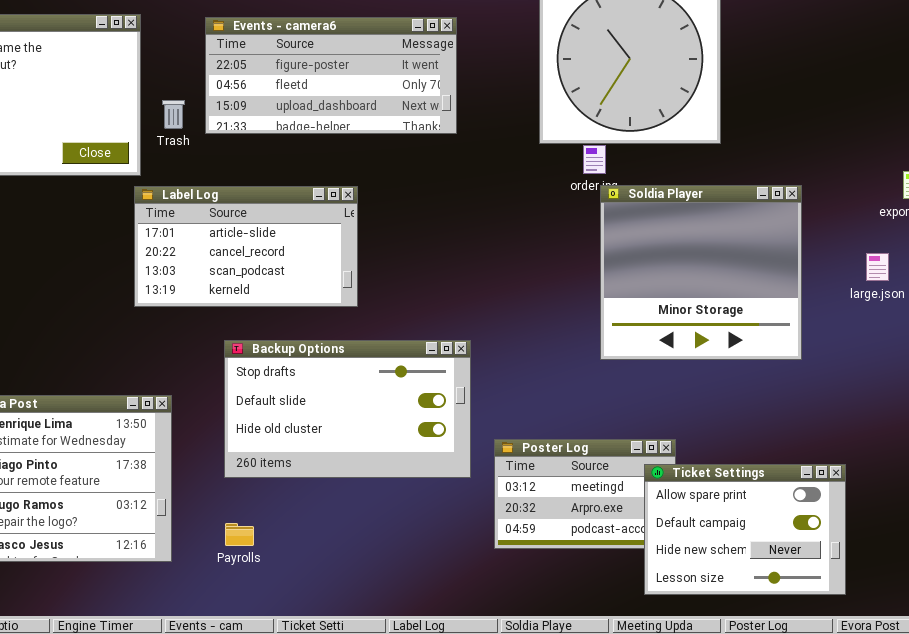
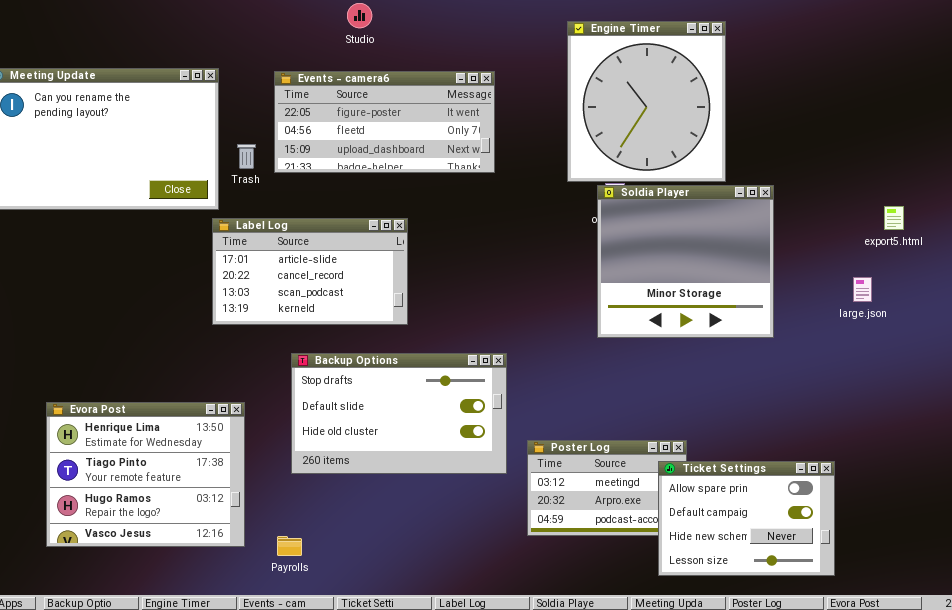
Soldia Player: [600,185,802,360] -> [597,185,774,338], moved
Payrolls: [225,523,254,546] -> [277,536,302,556], moved

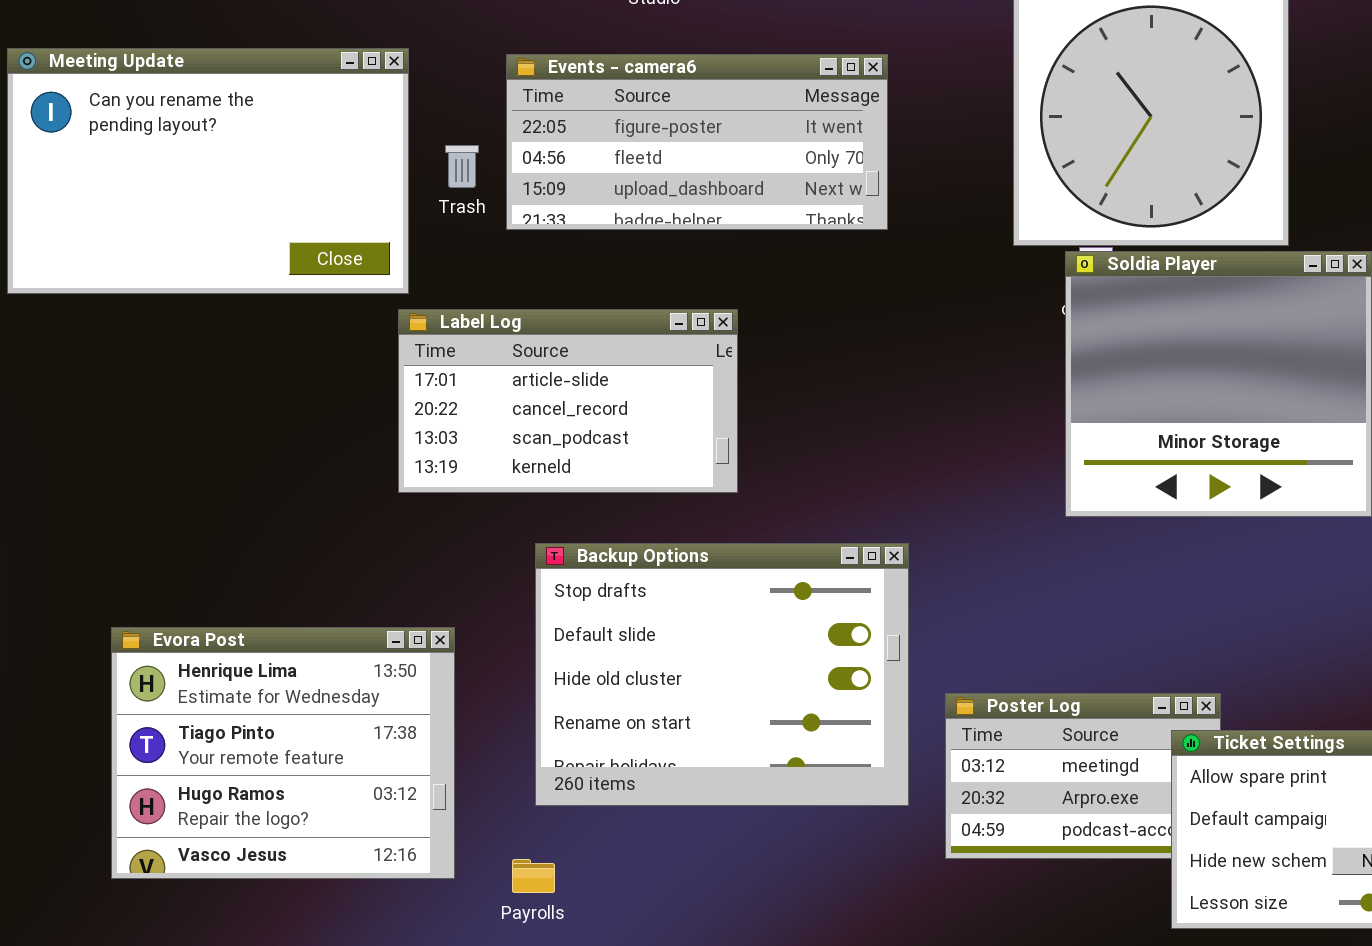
Trash: [237,144,256,169] -> [445,145,479,188], moved
Backup Options: [291,353,507,474] -> [535,543,909,806], resized

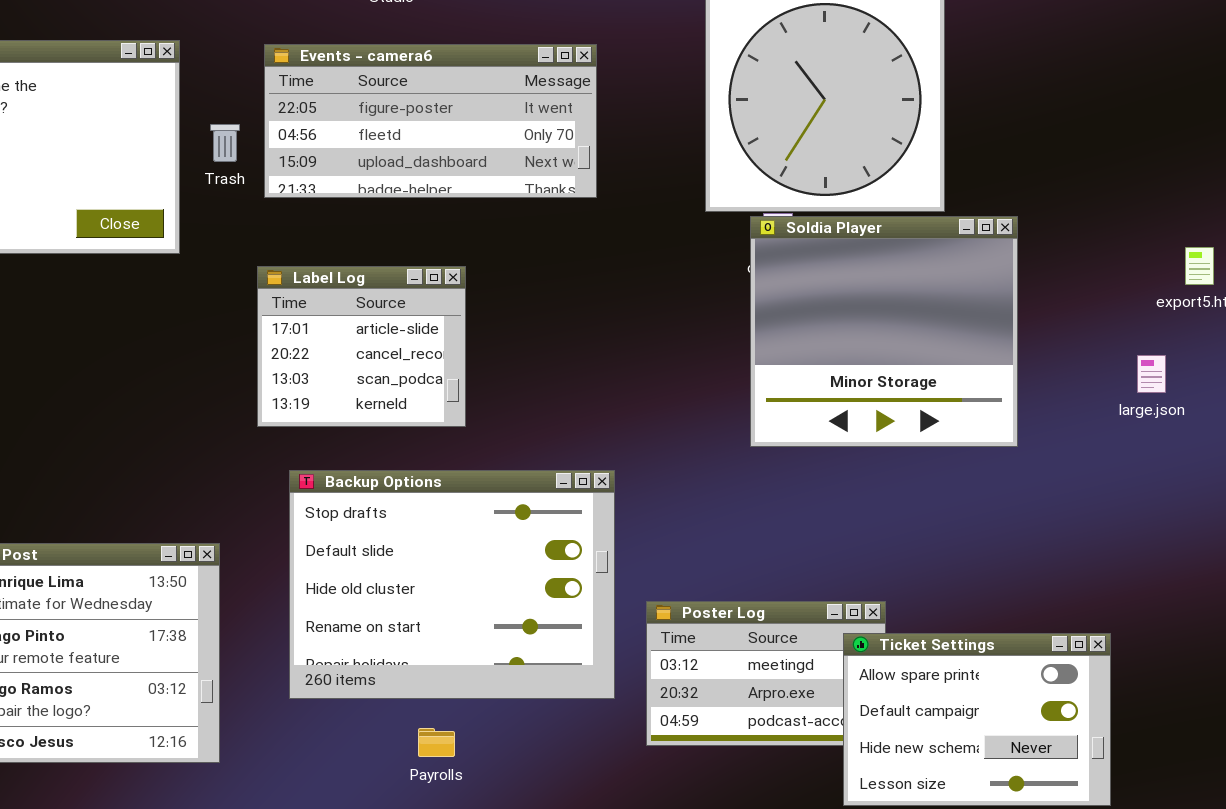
Label Log: [398,309,738,493] -> [257,266,466,427], resized
Payrolls: [512,859,555,893] -> [418,728,455,757], moved

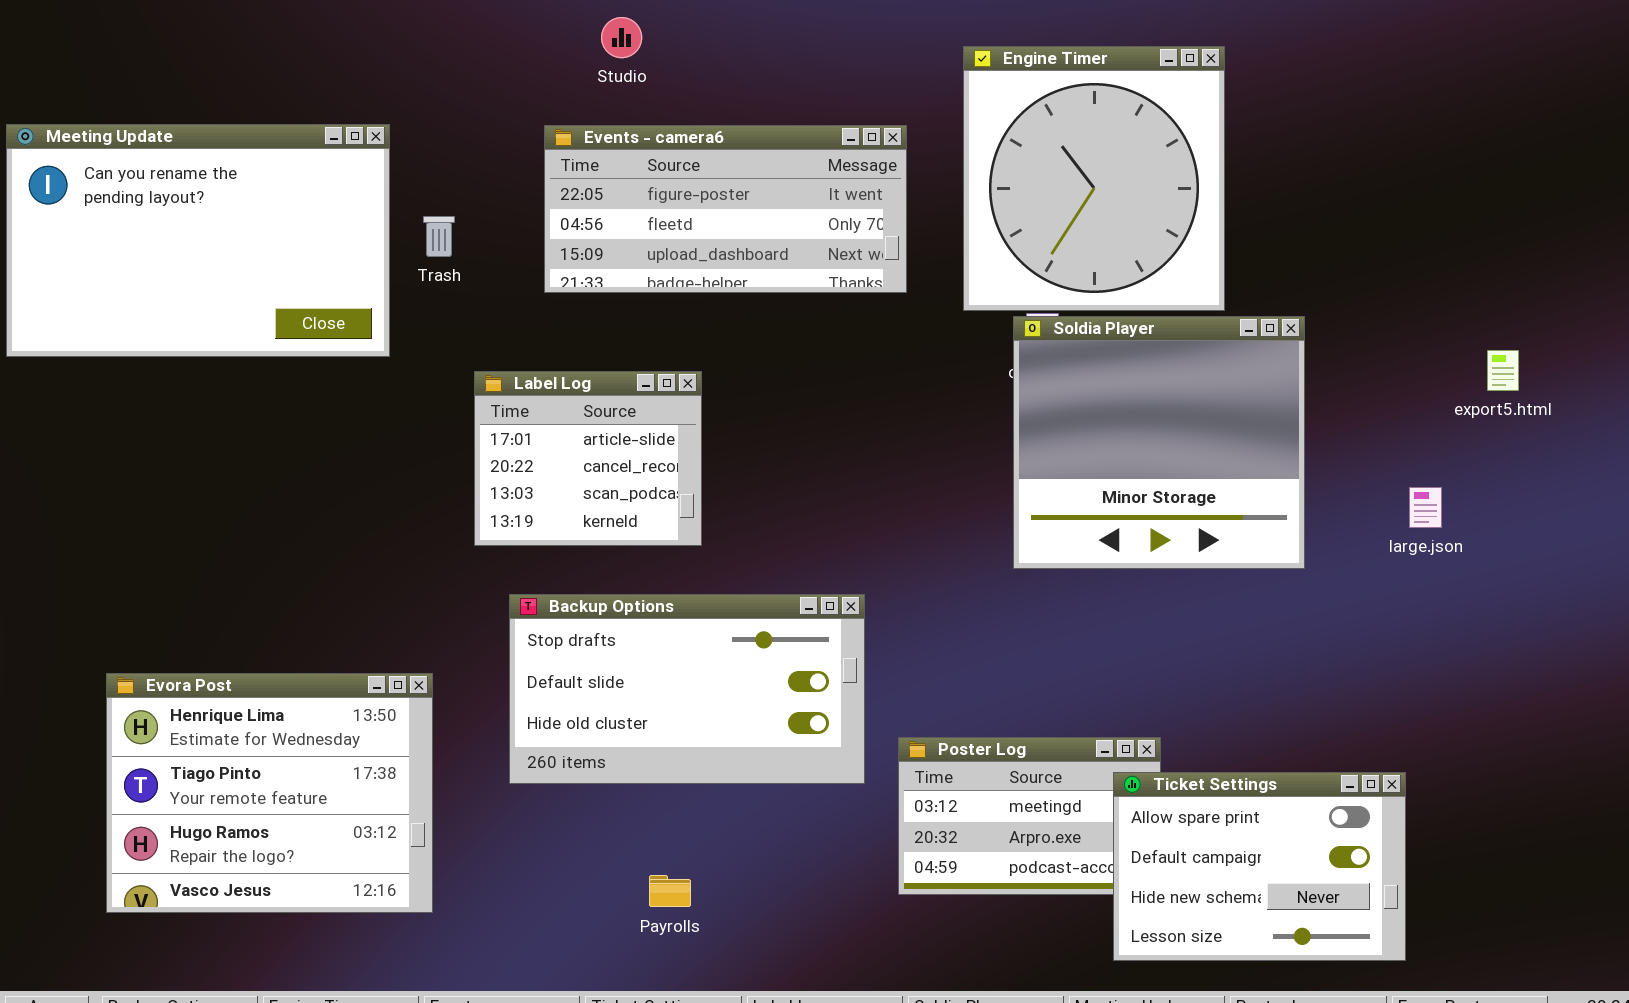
Events - camera6: [264,44,597,198] -> [544,125,907,293], moved
large.json: [1137,355,1166,393] -> [1409,487,1442,528], moved
Backup Options: [289,470,615,699] -> [509,594,865,784], resized

